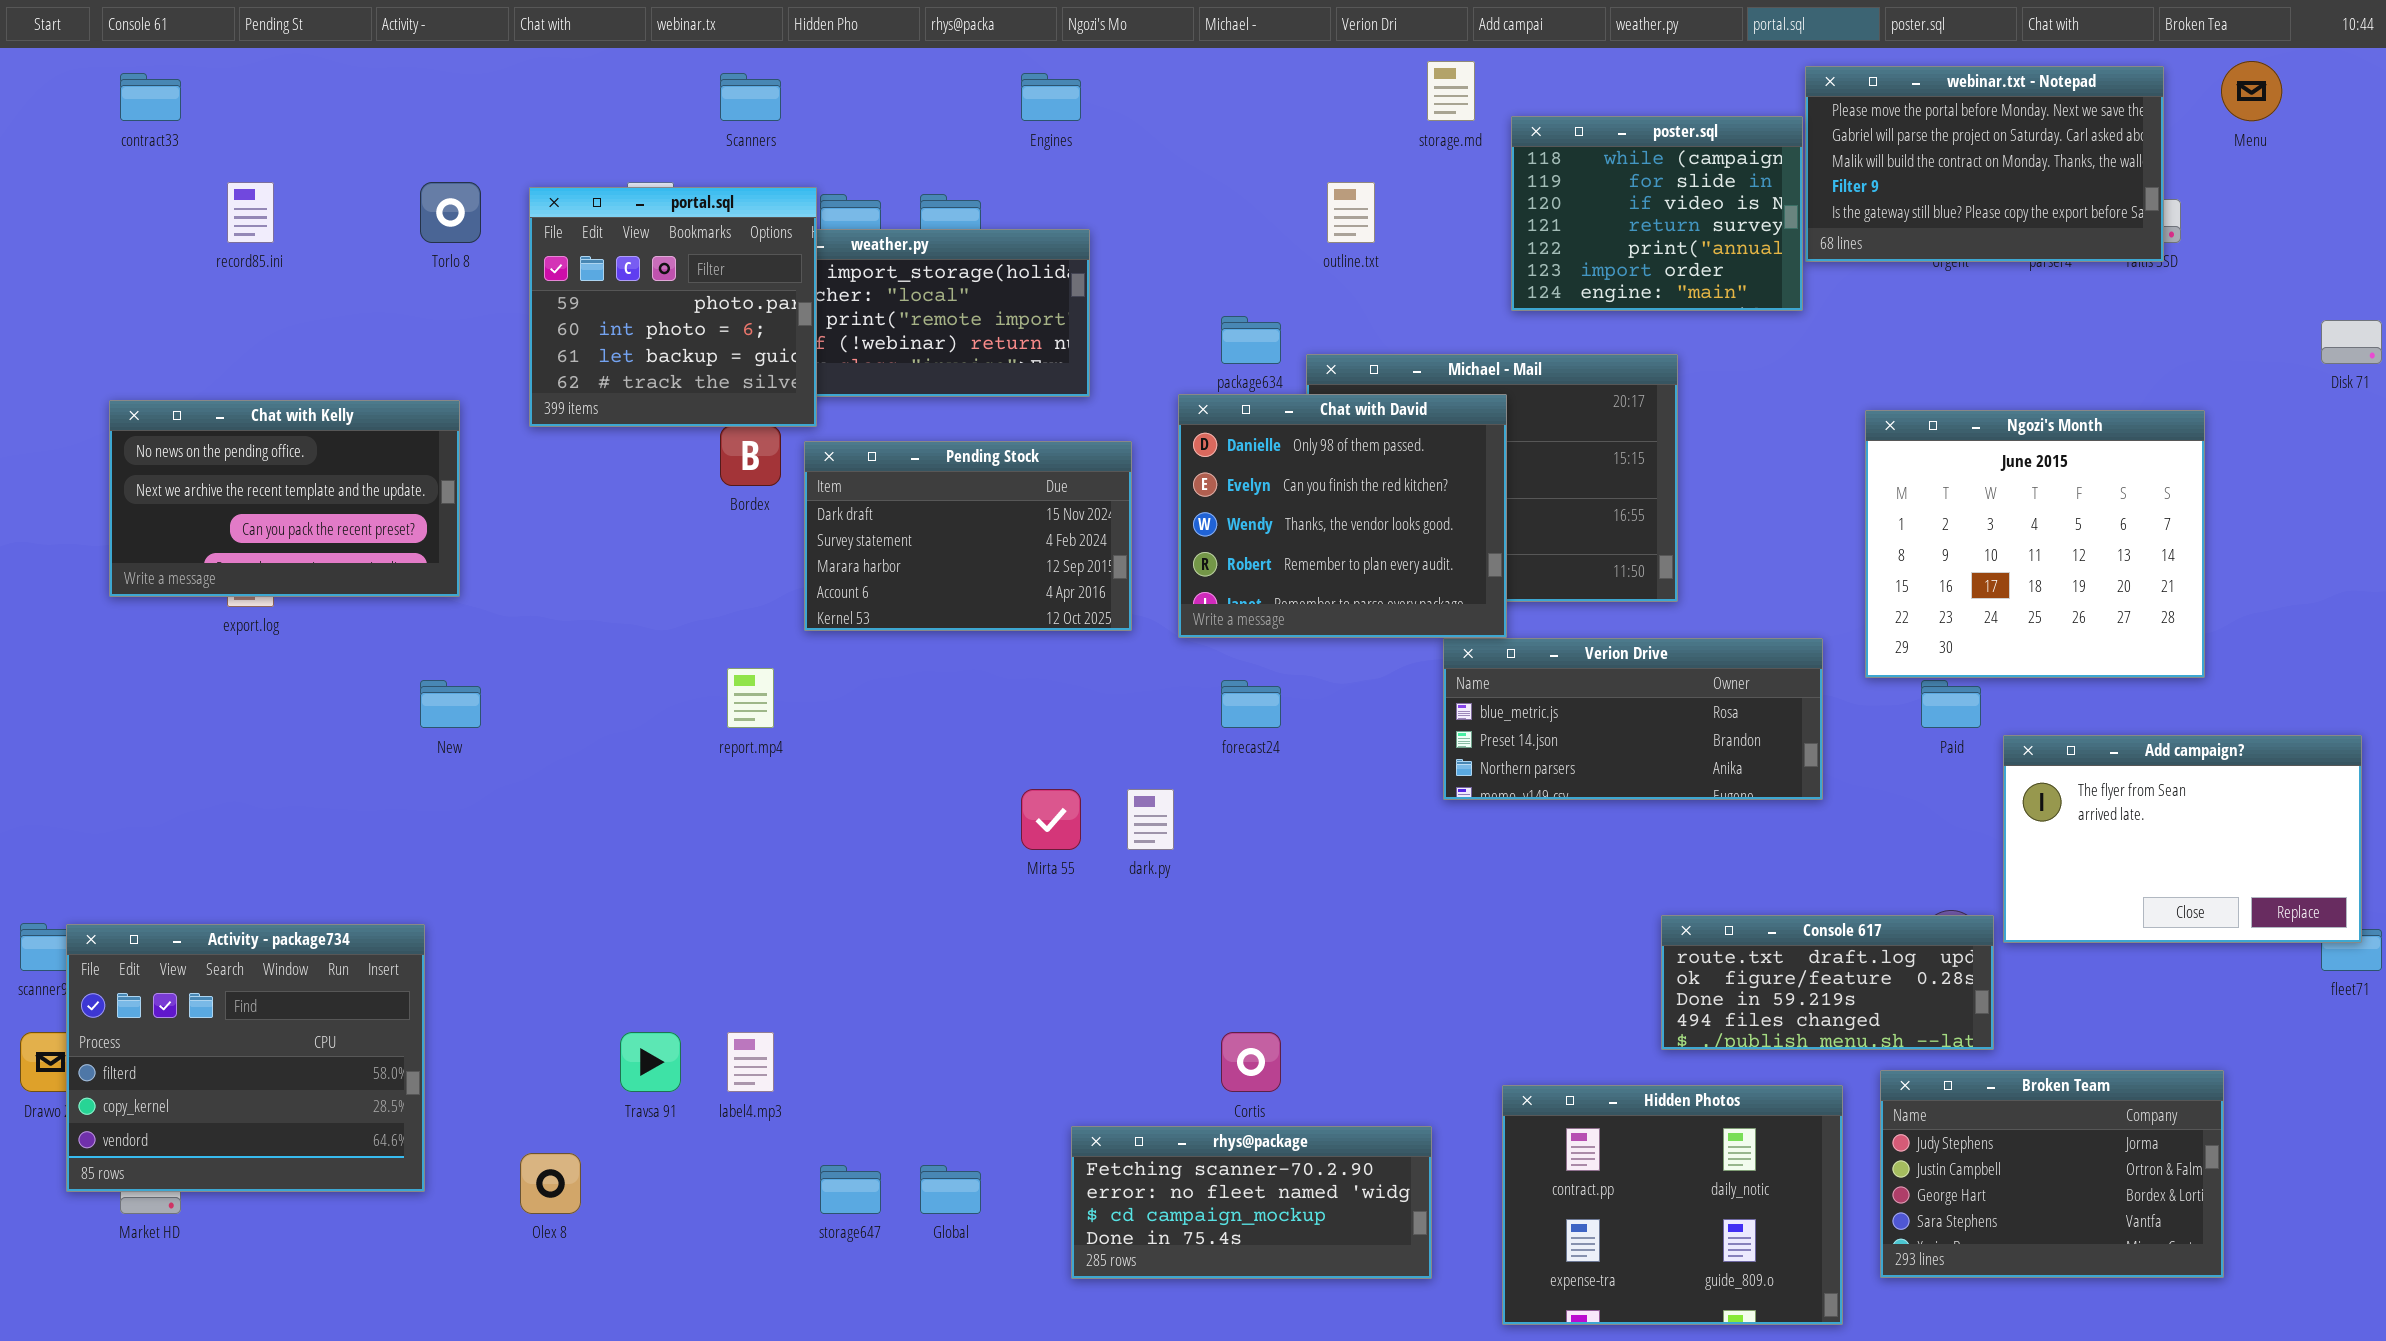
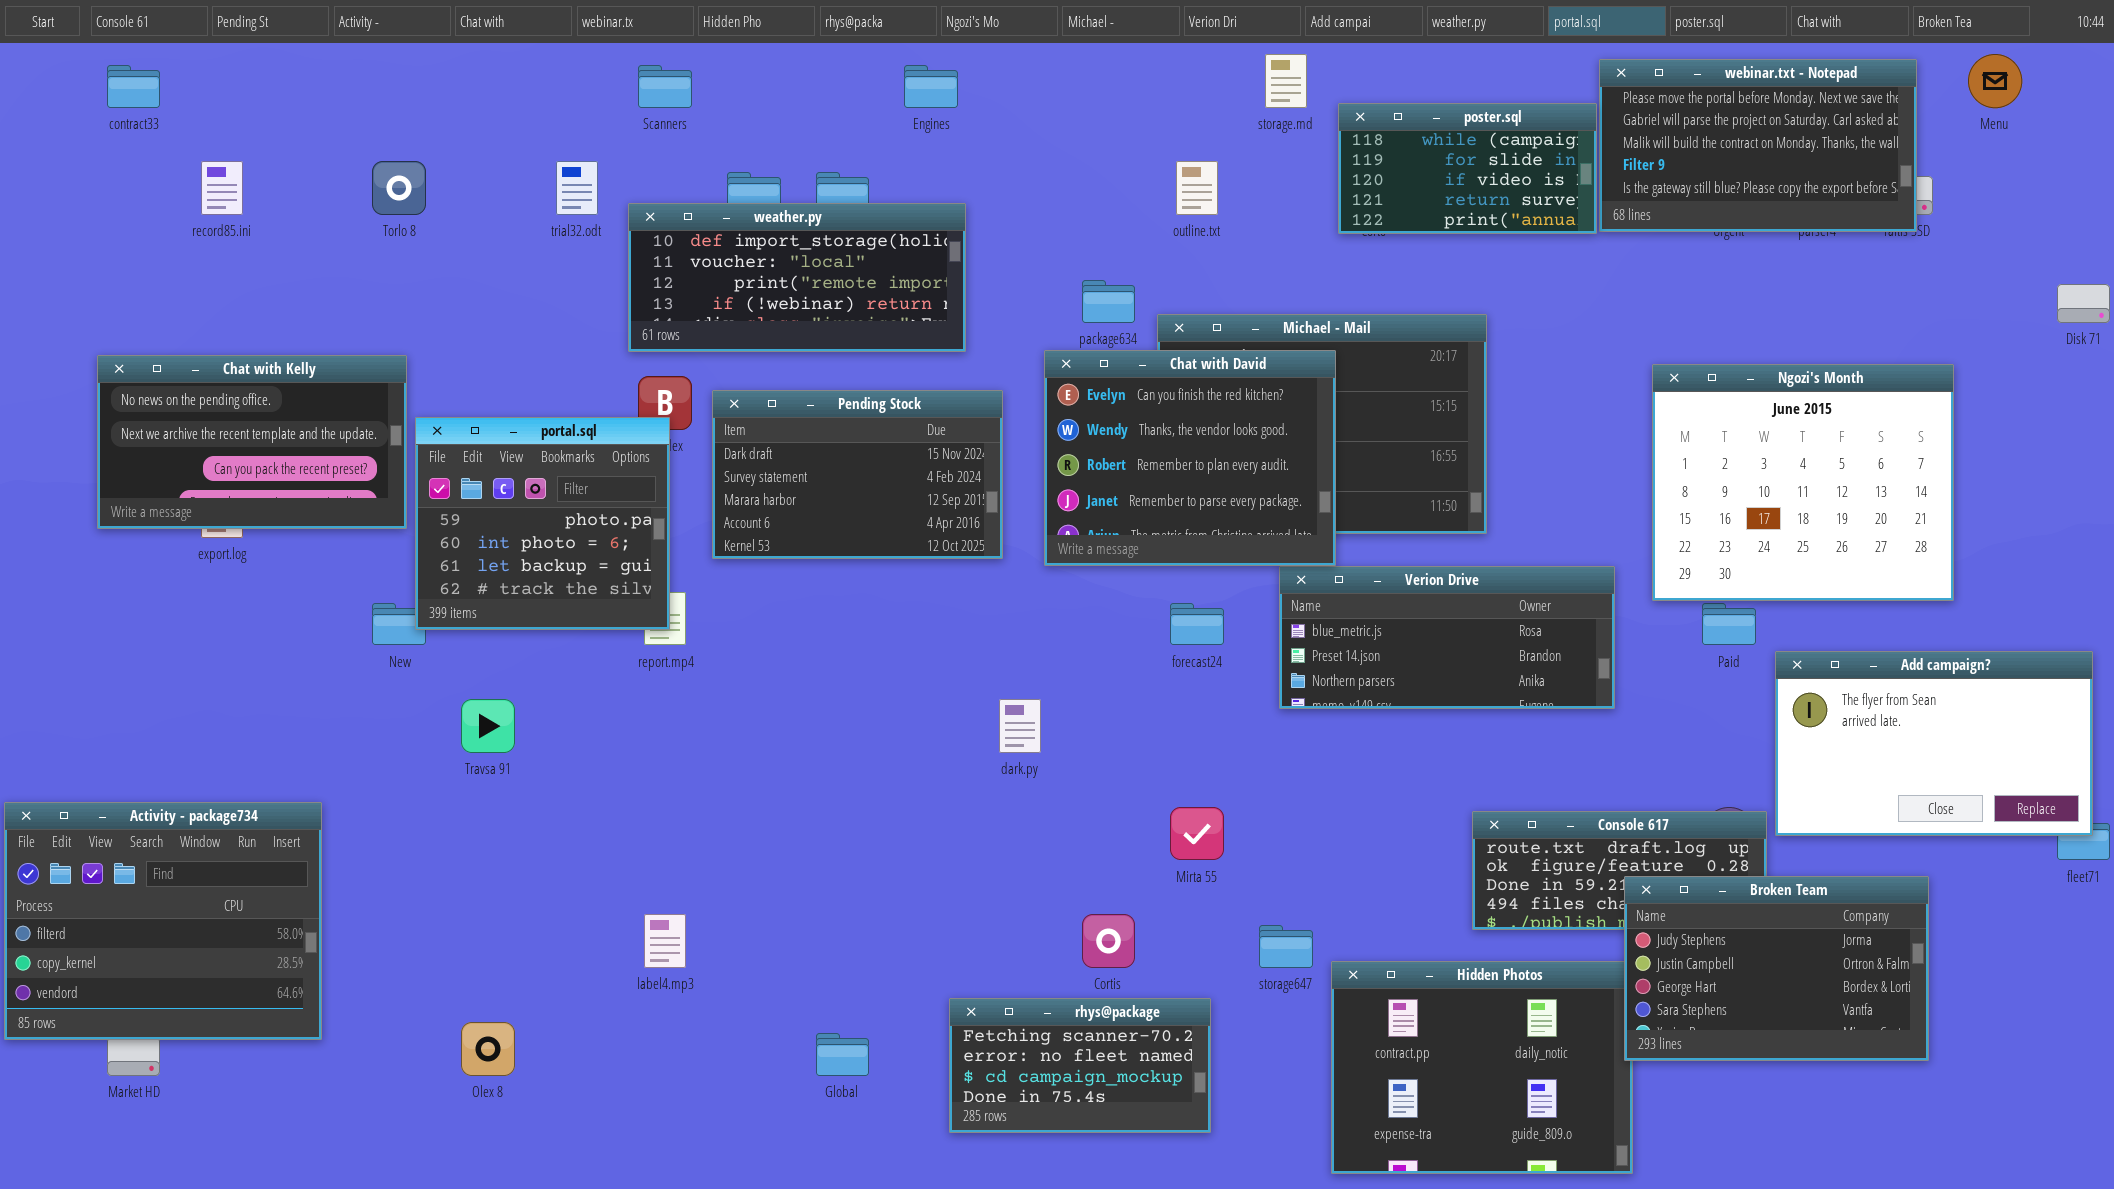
poster.sql: [1511,116,1803,311] -> [1338,103,1597,234], resized
portal.sql: [529,187,817,427] -> [415,417,670,630], moved
Chat with David: [1178,394,1507,638] -> [1044,350,1336,566], scrolled down 1 row
forecast24: [1221,680,1281,728] -> [1170,603,1224,645], moved
Mirta 55: [1021,789,1081,850] -> [1170,807,1224,860], moved
Activity - package734: [66,924,425,1192] -> [4,802,322,1040], moved
Travsa 91: [620,1032,681,1092] -> [461,699,515,753], moved
Broken Team: [1880,1070,2224,1278] -> [1624,876,1929,1061], moved
rhys@package: [1071,1126,1432,1279] -> [949,998,1211,1133], resized
storage647: [820,1165,881,1214] -> [1259,925,1313,968], moved

